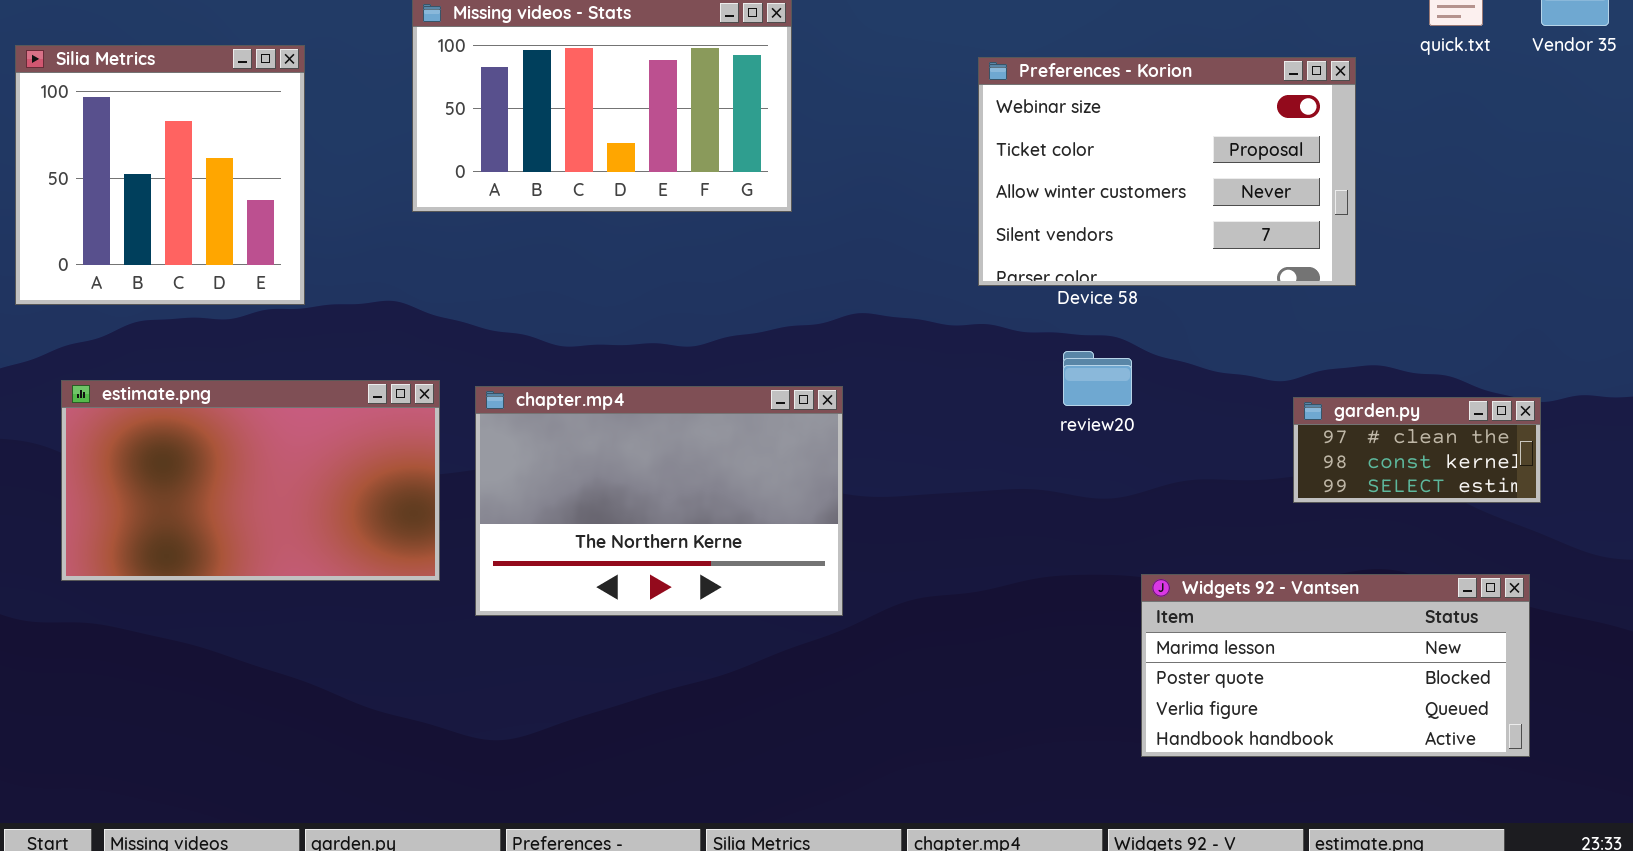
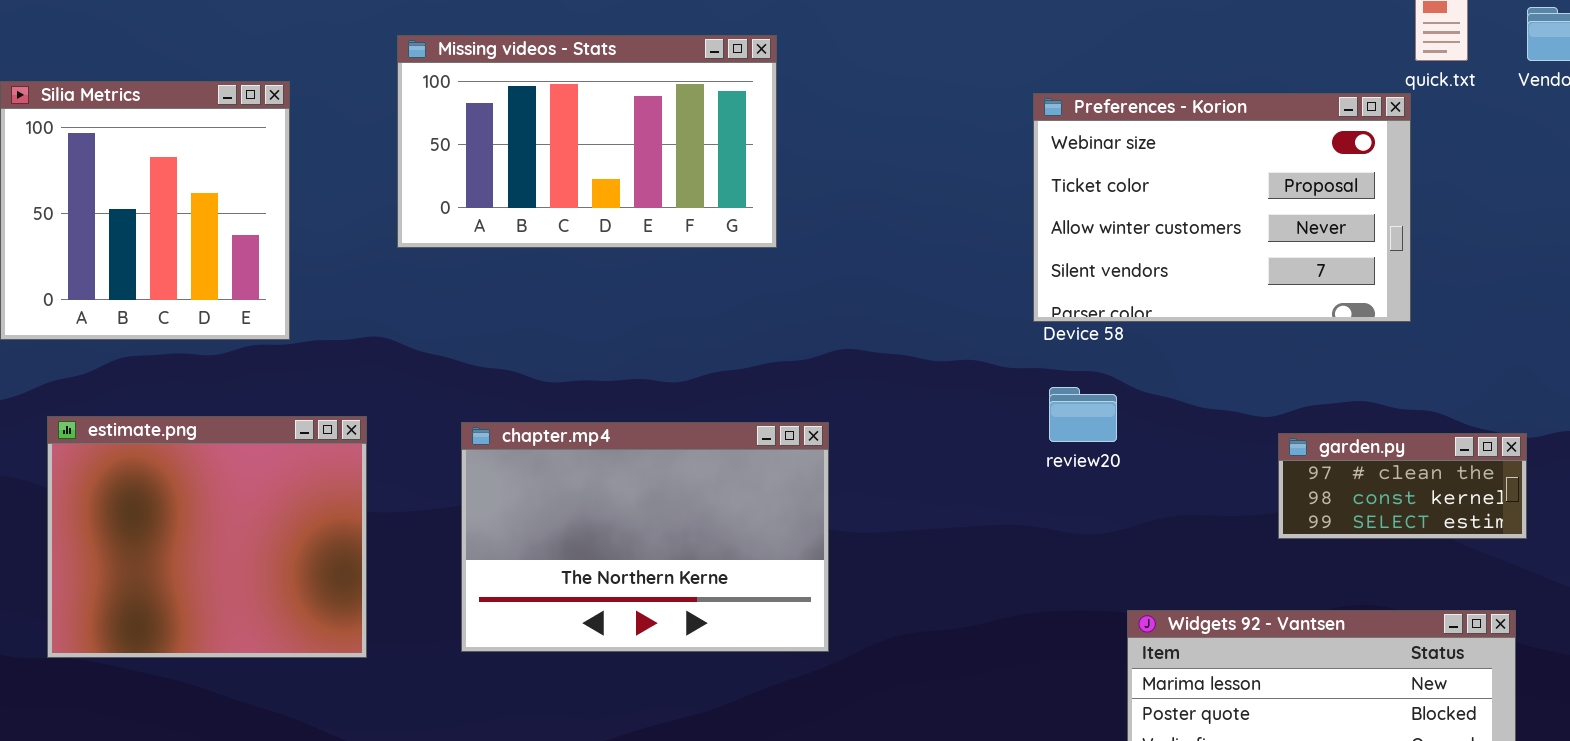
Preferences - Korion: [978,57,1356,286] -> [1033,93,1411,322], moved
estimate.png: [61,380,440,581] -> [47,416,367,658], resized

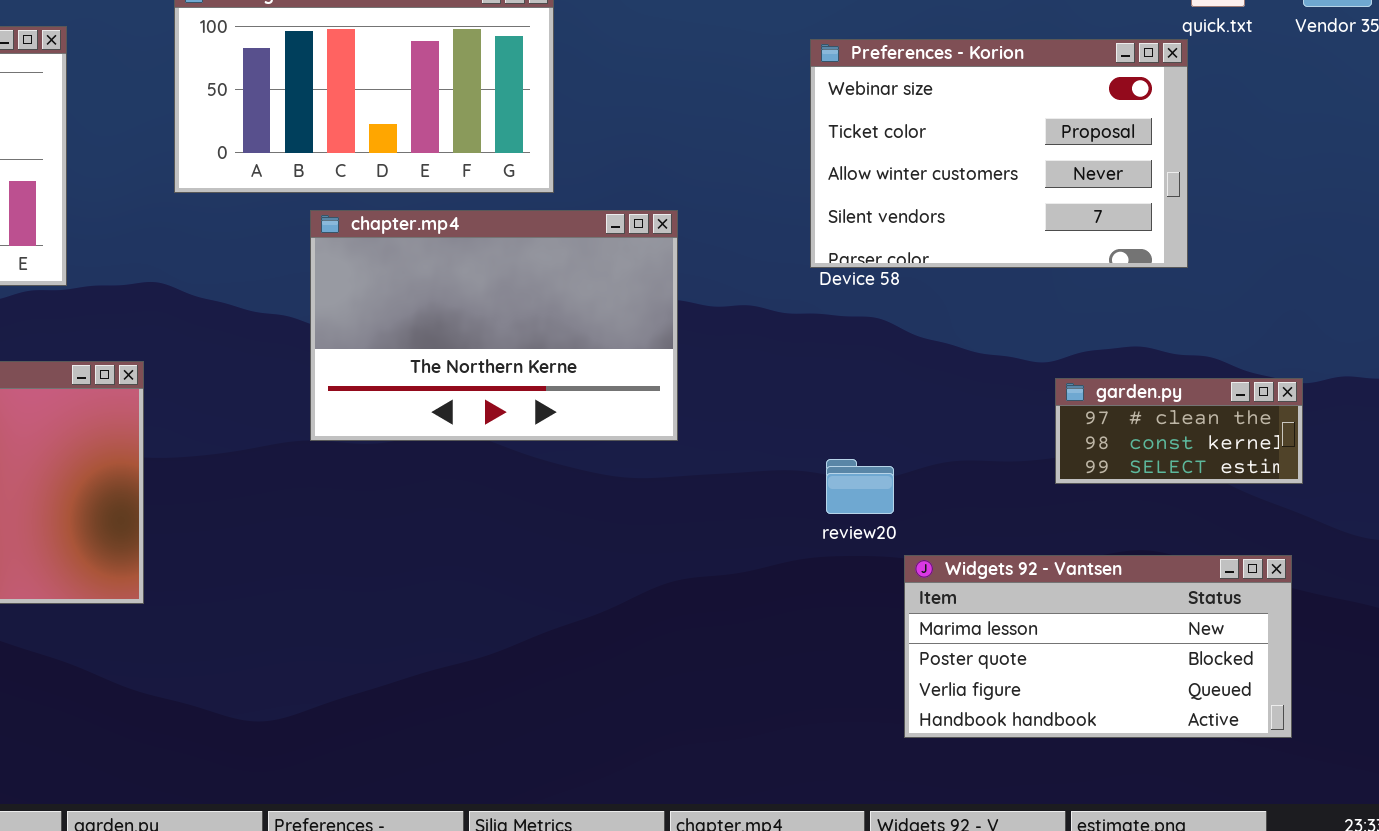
review20: [1049,387,1117,442] -> [826,459,894,514], moved
chapter.mp4: [461,422,829,652] -> [310,210,678,441], moved

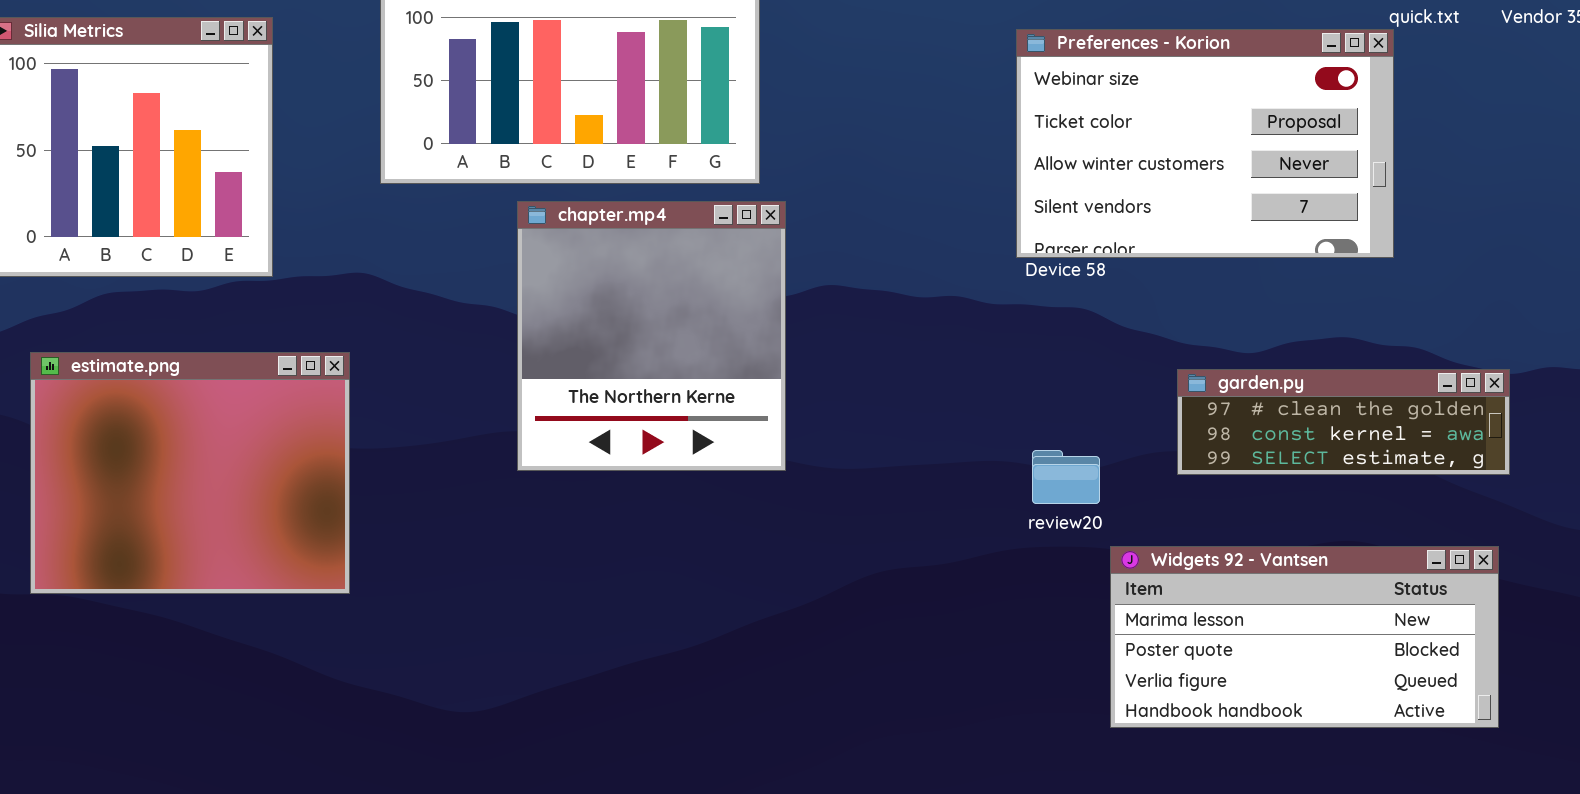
chapter.mp4: [310,210,678,441] -> [517,201,786,471], resized
garden.py: [1055,378,1303,484] -> [1177,369,1510,475], resized

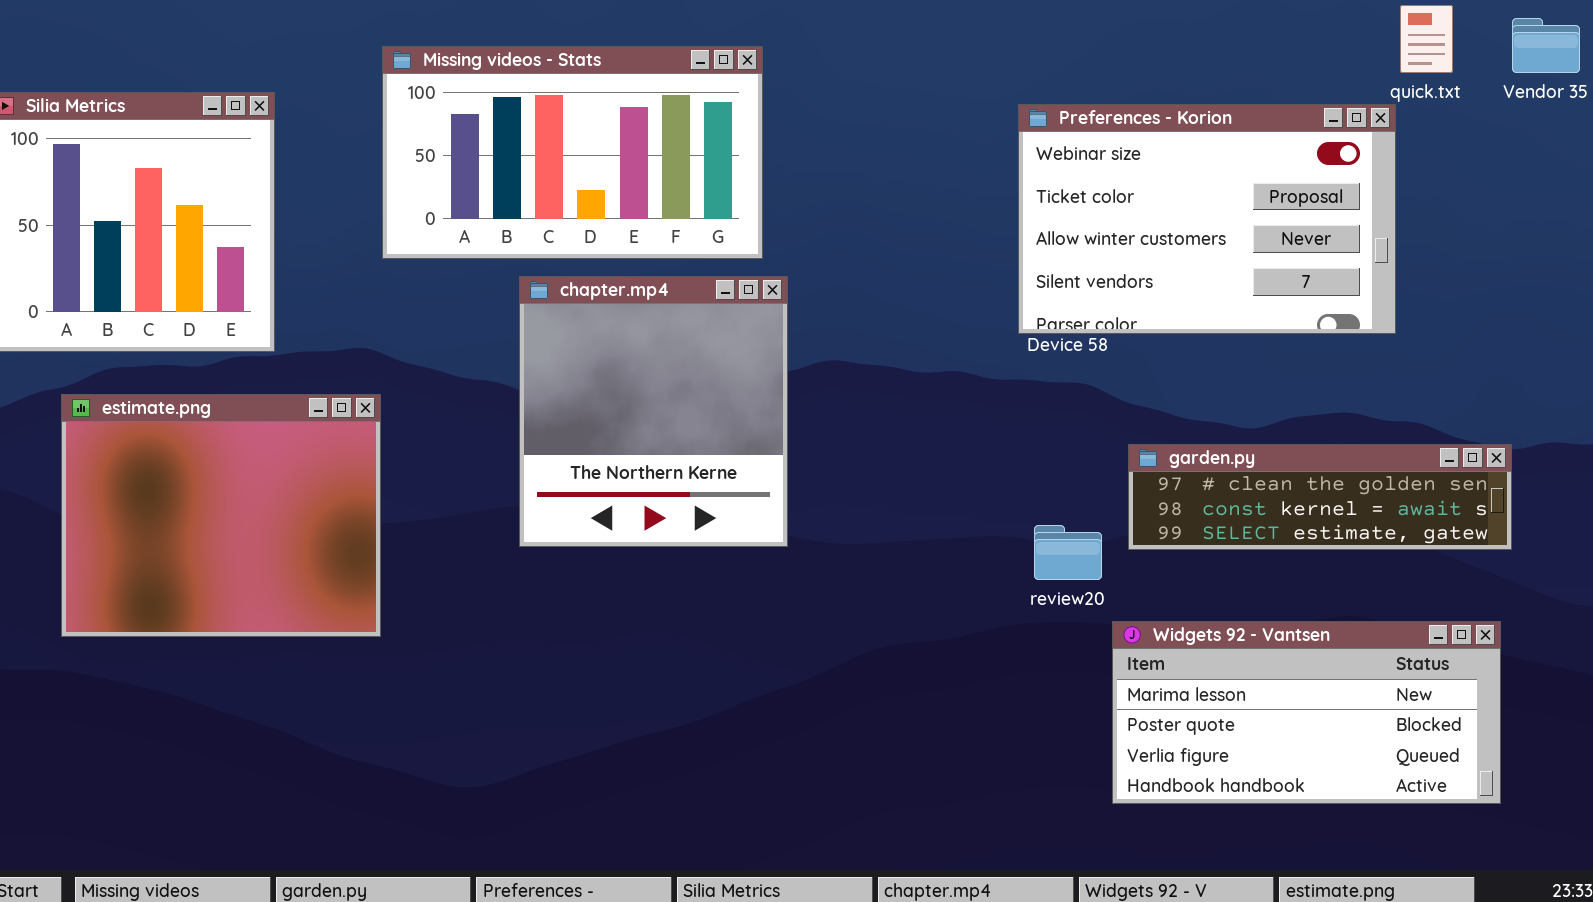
estimate.png: [30,352,350,594] -> [61,394,381,637], moved
garden.py: [1177,369,1510,475] -> [1128,444,1512,550], resized

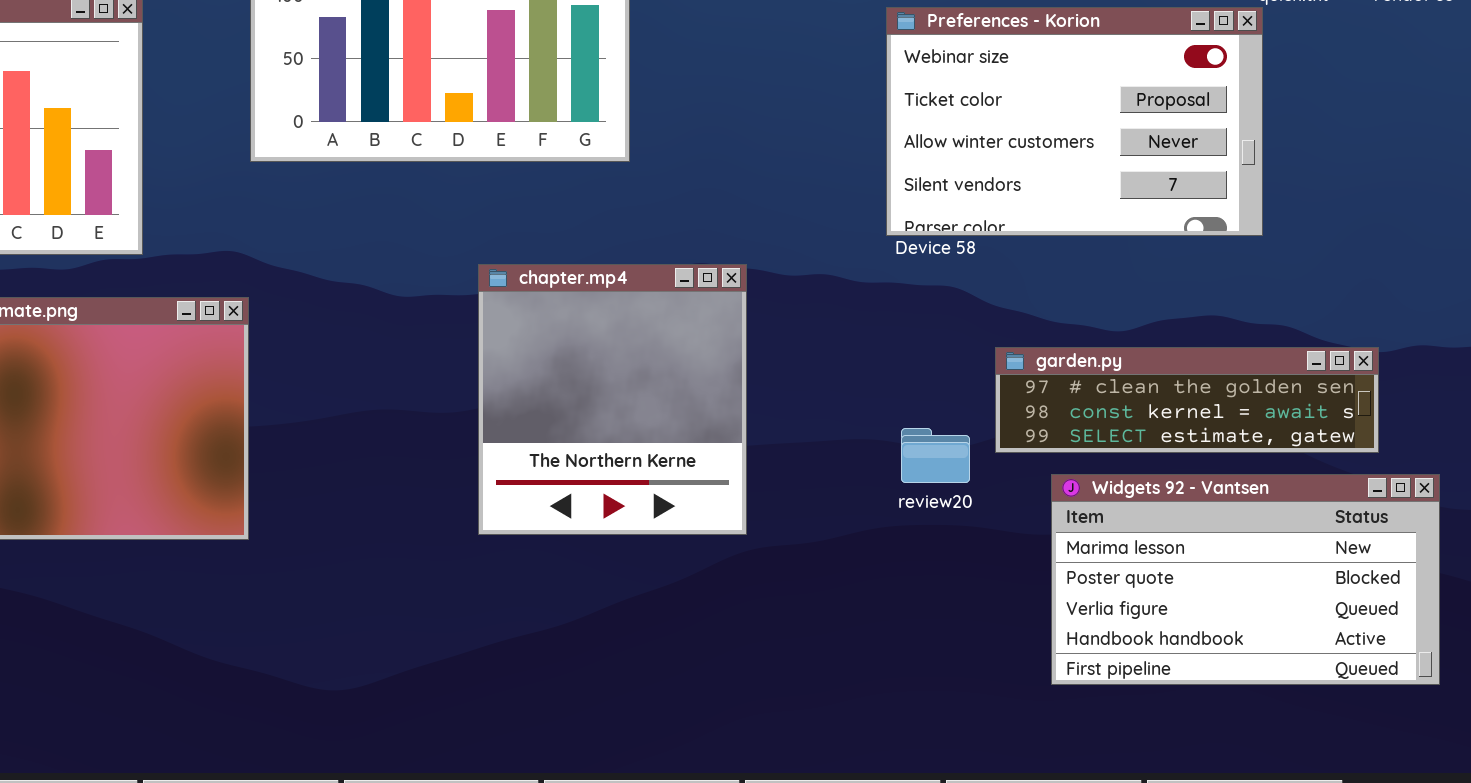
chapter.mp4: [519,276,788,547] -> [478,264,747,535], moved
Widgets 92 - Vantsen: [1112,621,1501,804] -> [1051,474,1440,685], moved, resized

